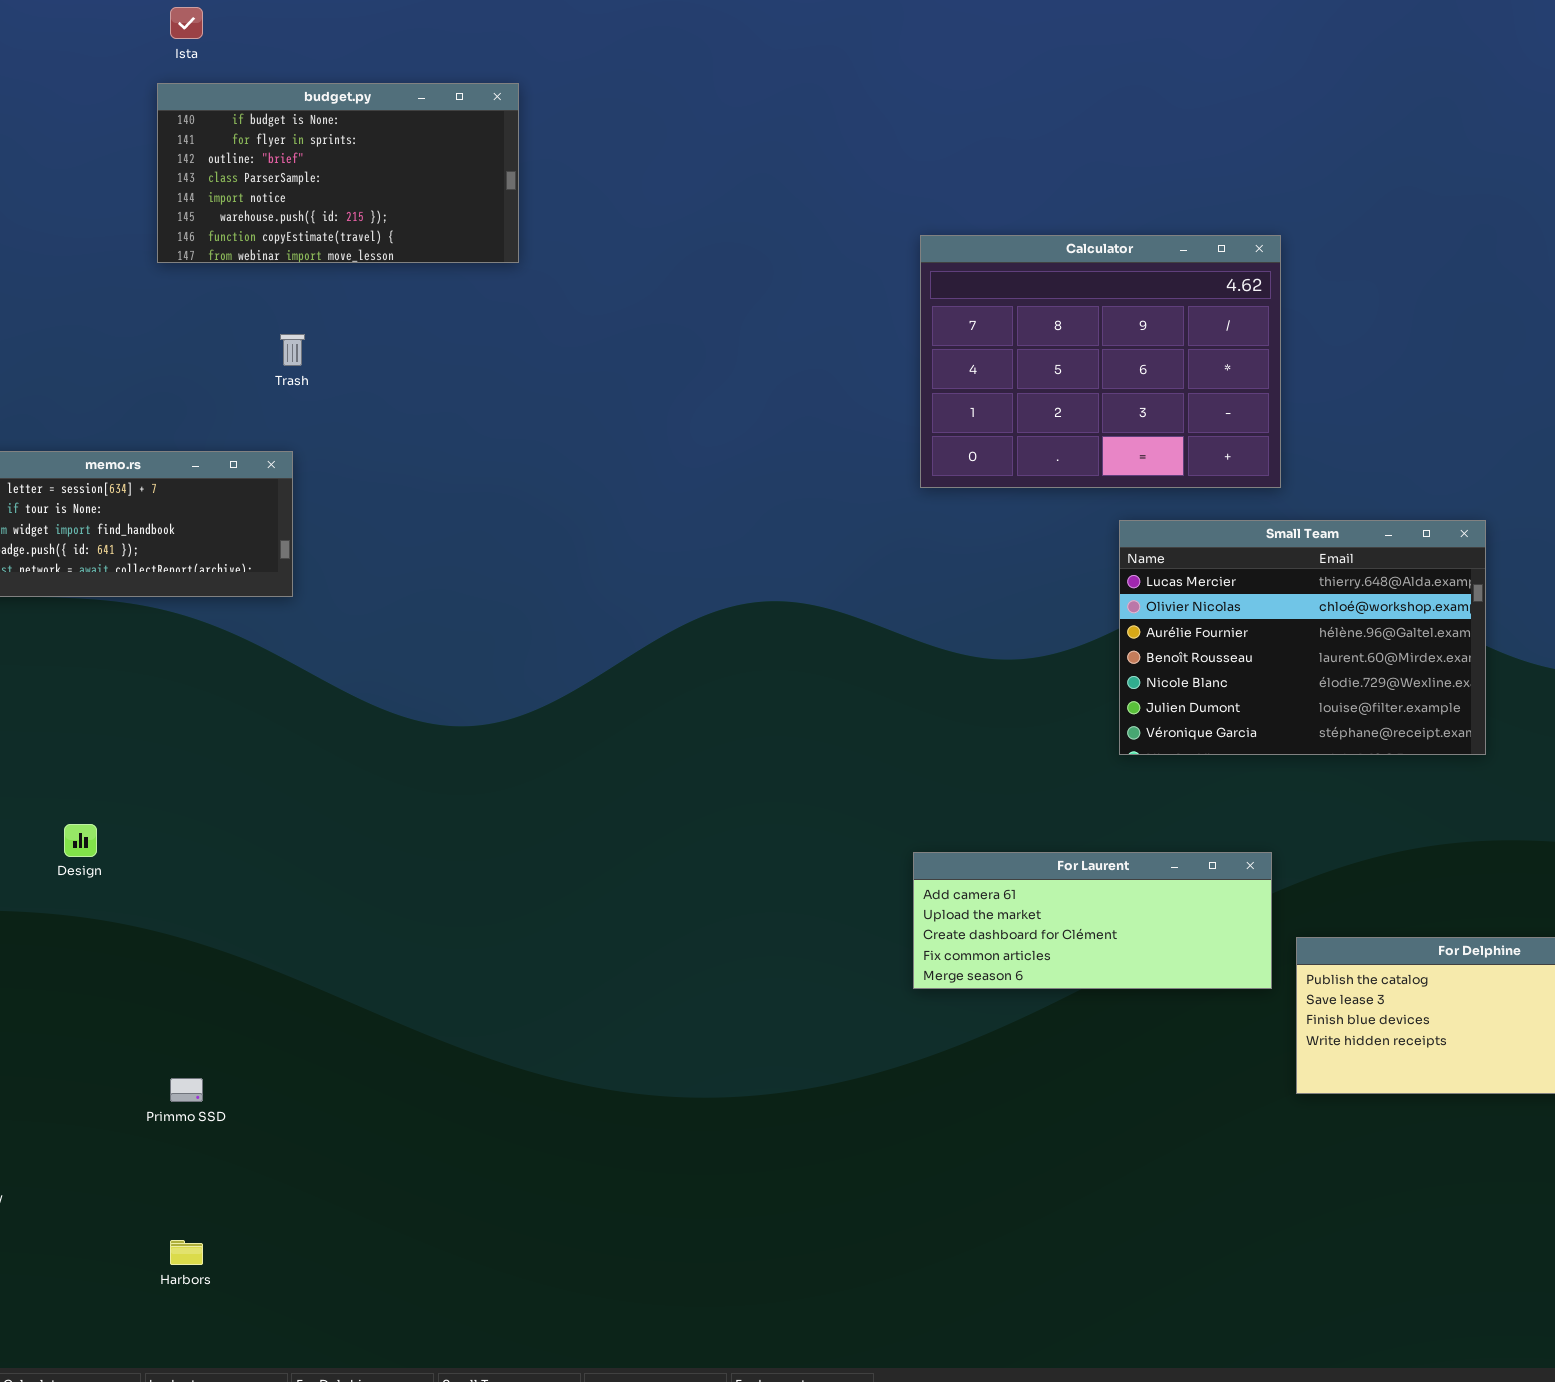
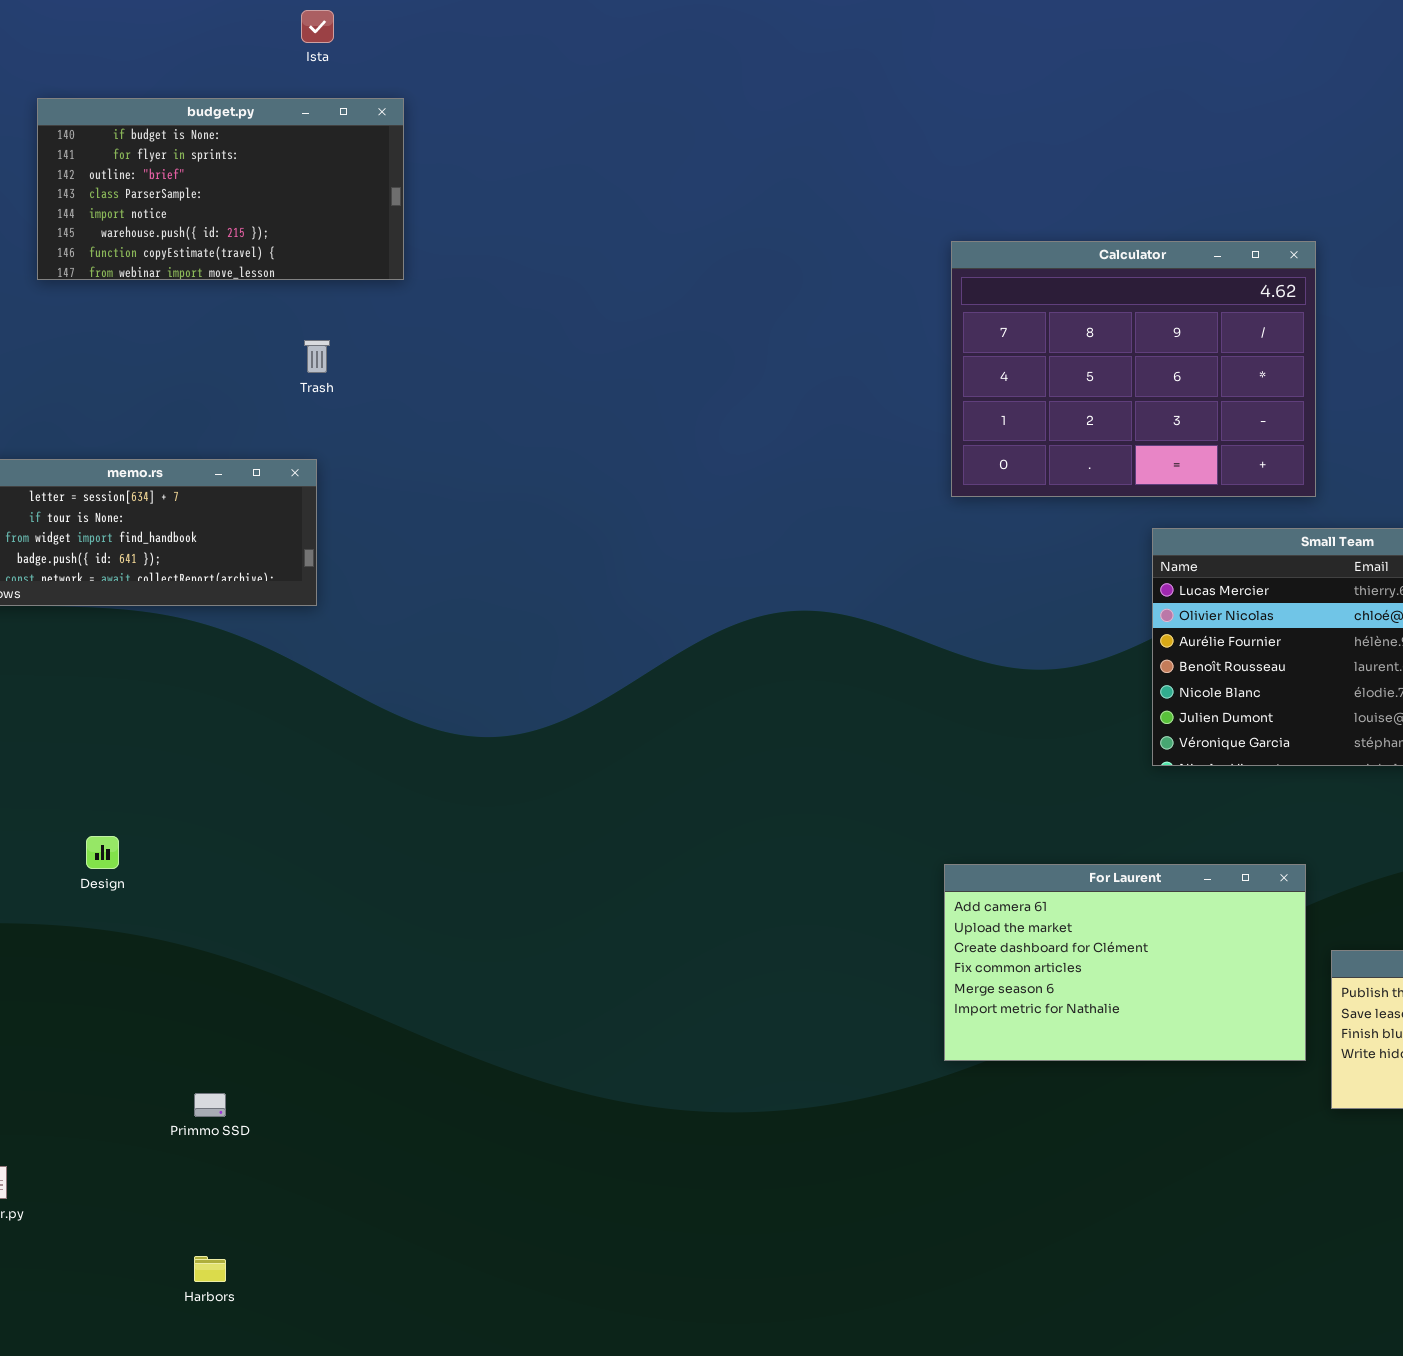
Ista: [170,7,203,39] -> [301,10,334,43], moved
budget.py: [157,83,519,263] -> [37,98,404,280], moved
For Laurent: [913,852,1272,989] -> [944,864,1306,1061], resized

